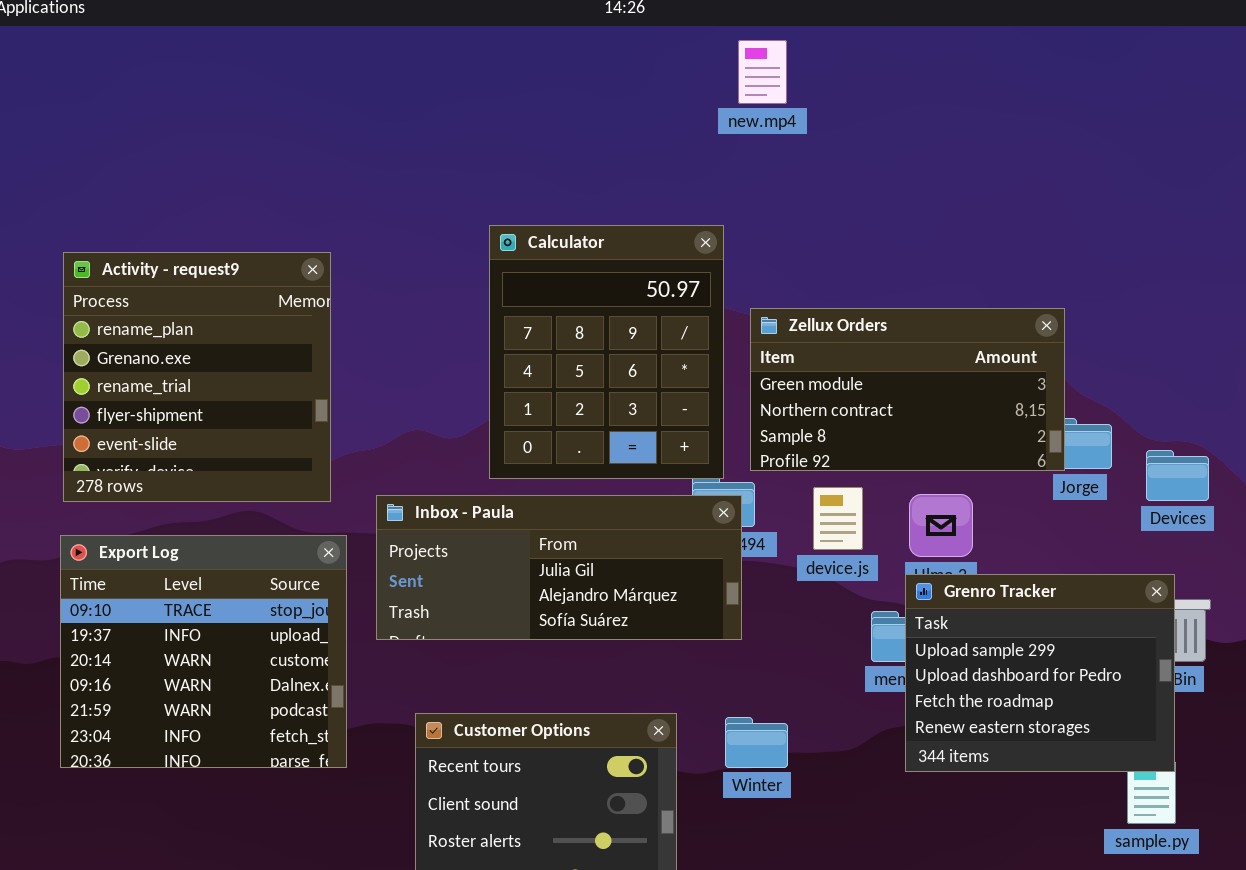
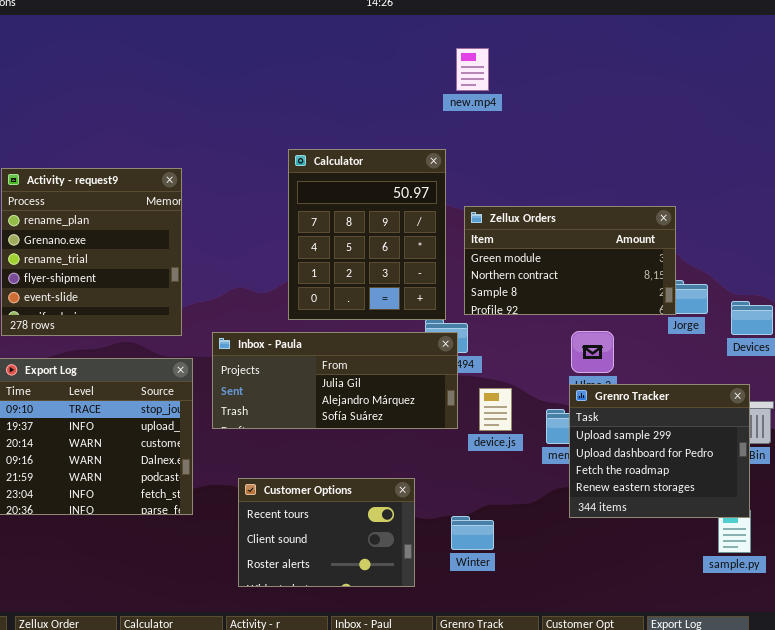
new.mp4: [738,40,787,104] -> [456,48,489,91], moved
device.js: [813,487,863,550] -> [479,388,512,431], moved
Winter: [725,717,788,768] -> [451,516,494,550], moved

